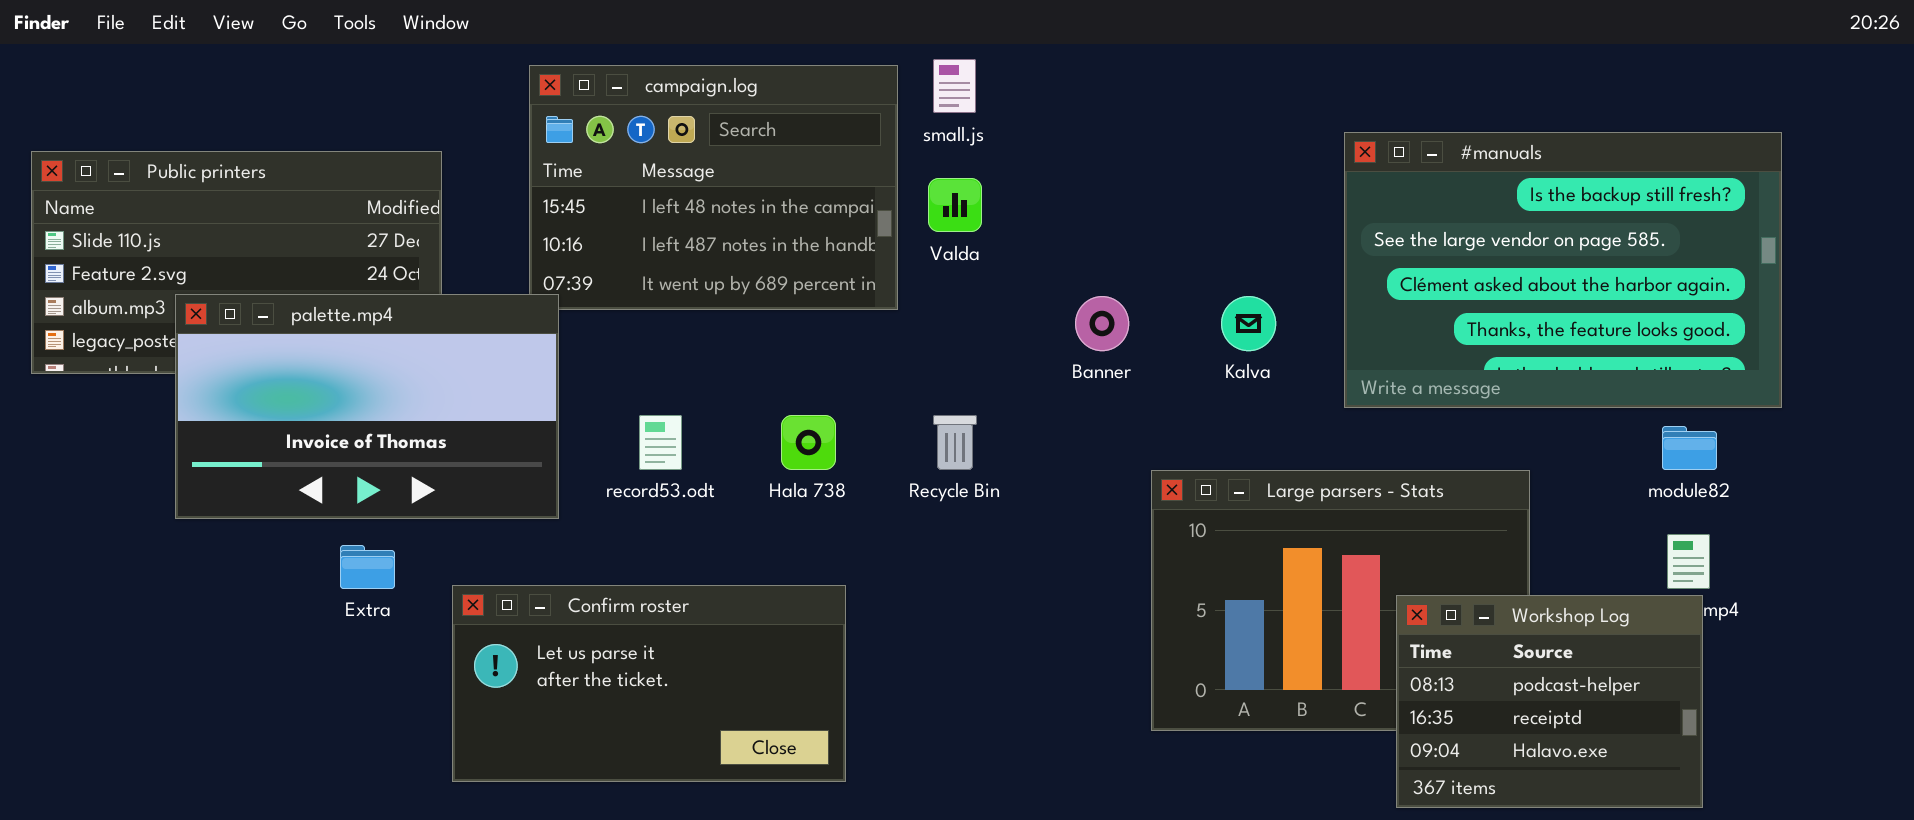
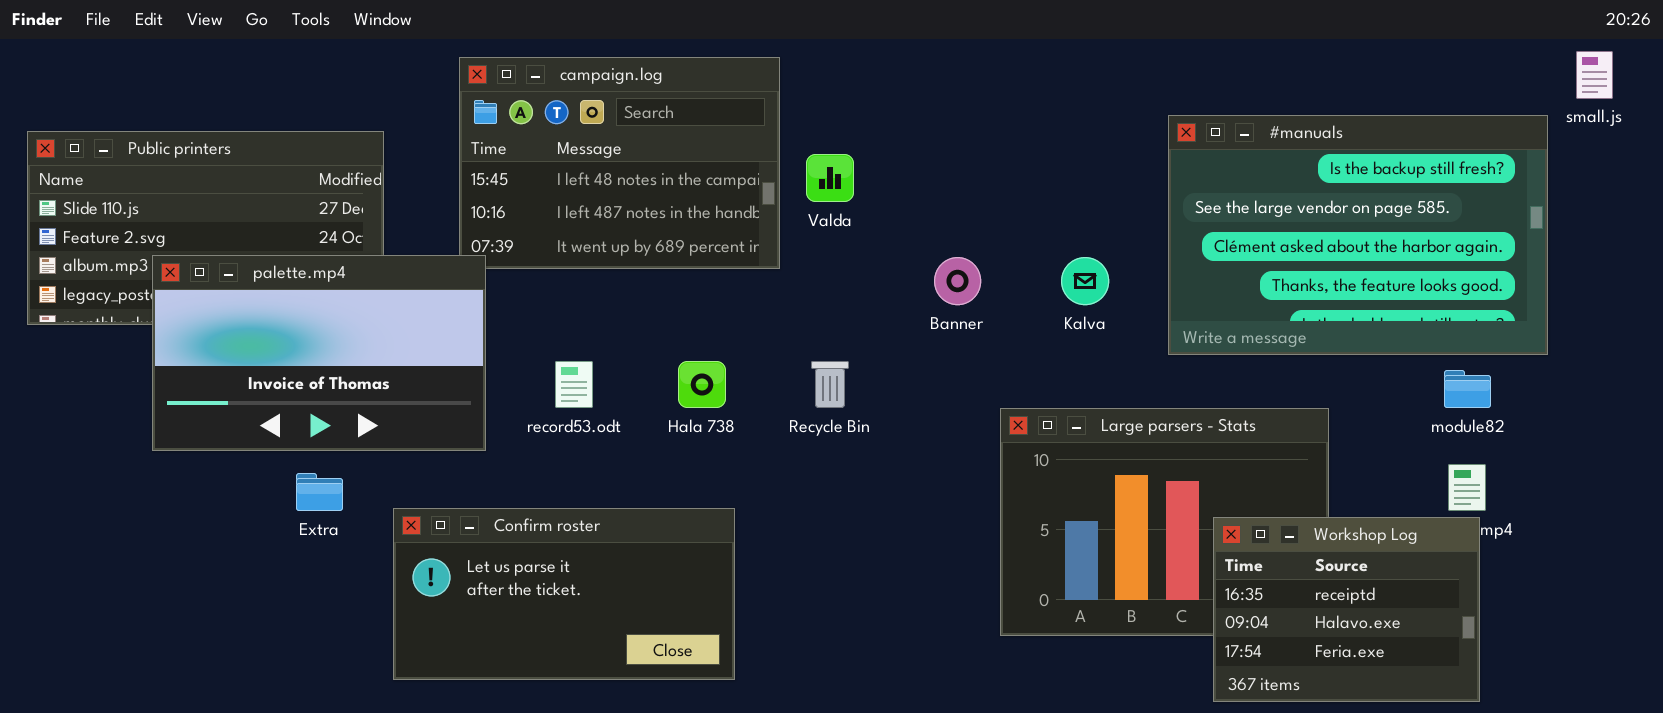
small.js: [933,59,976,113] -> [1576,51,1613,99], moved
Workshop Log: [1396,595,1703,808] -> [1213,517,1480,702], scrolled down 1 row

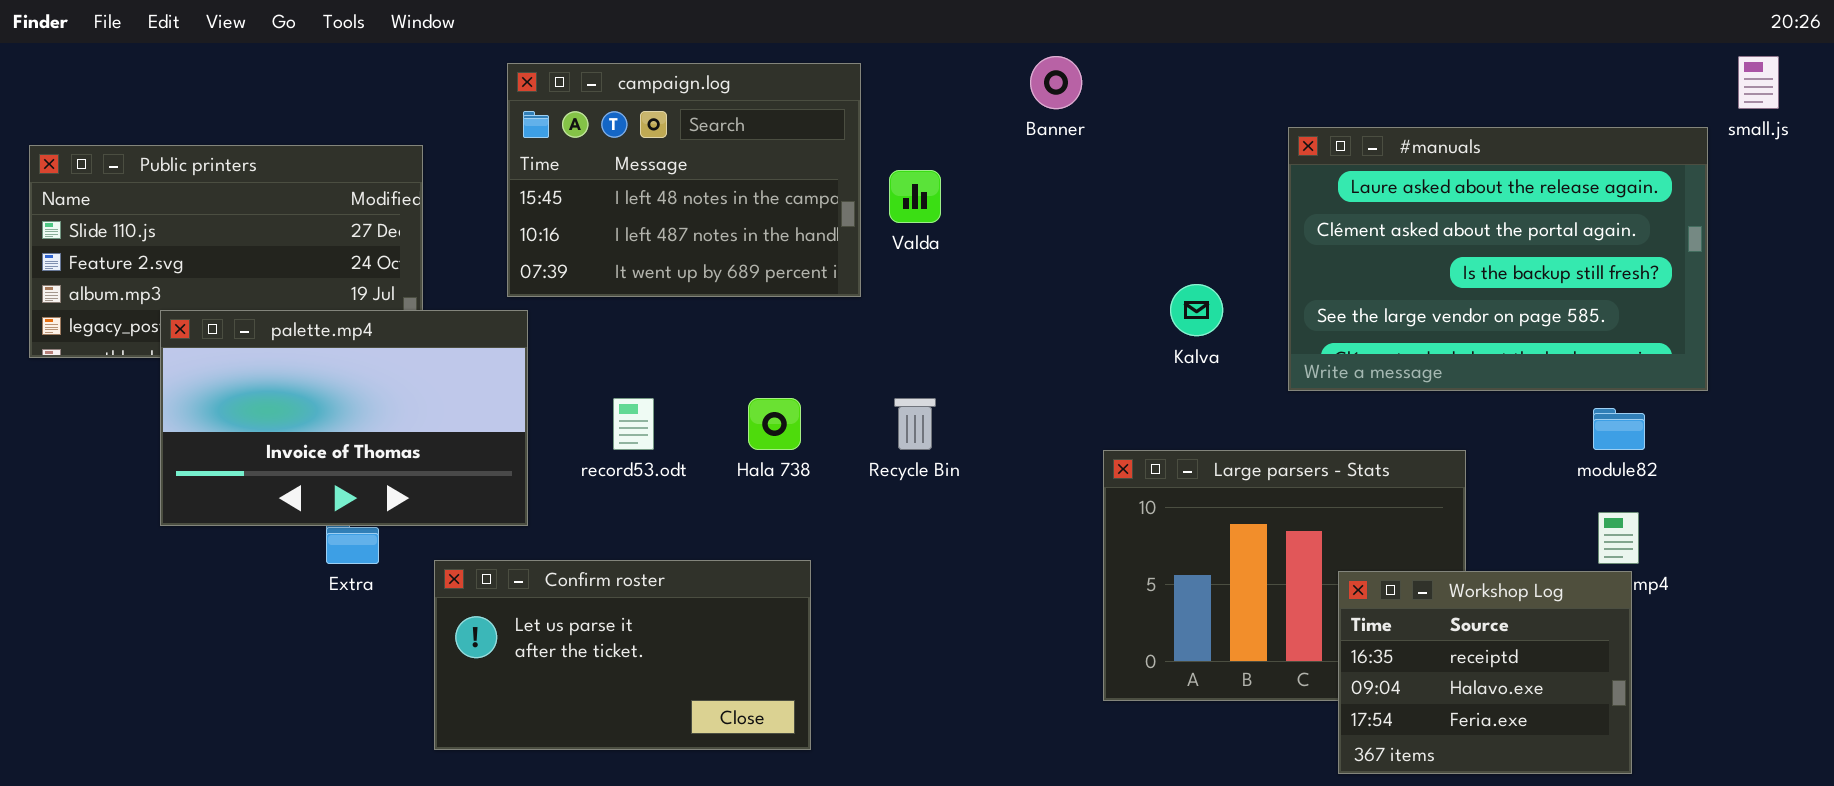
#manuals: [1168,115,1548,355] -> [1288,127,1708,391], scrolled up 2 rows
palette.mp4: [152,255,486,451] -> [160,310,528,526], moved
Banner: [934,257,981,305] -> [1030,56,1082,109], moved

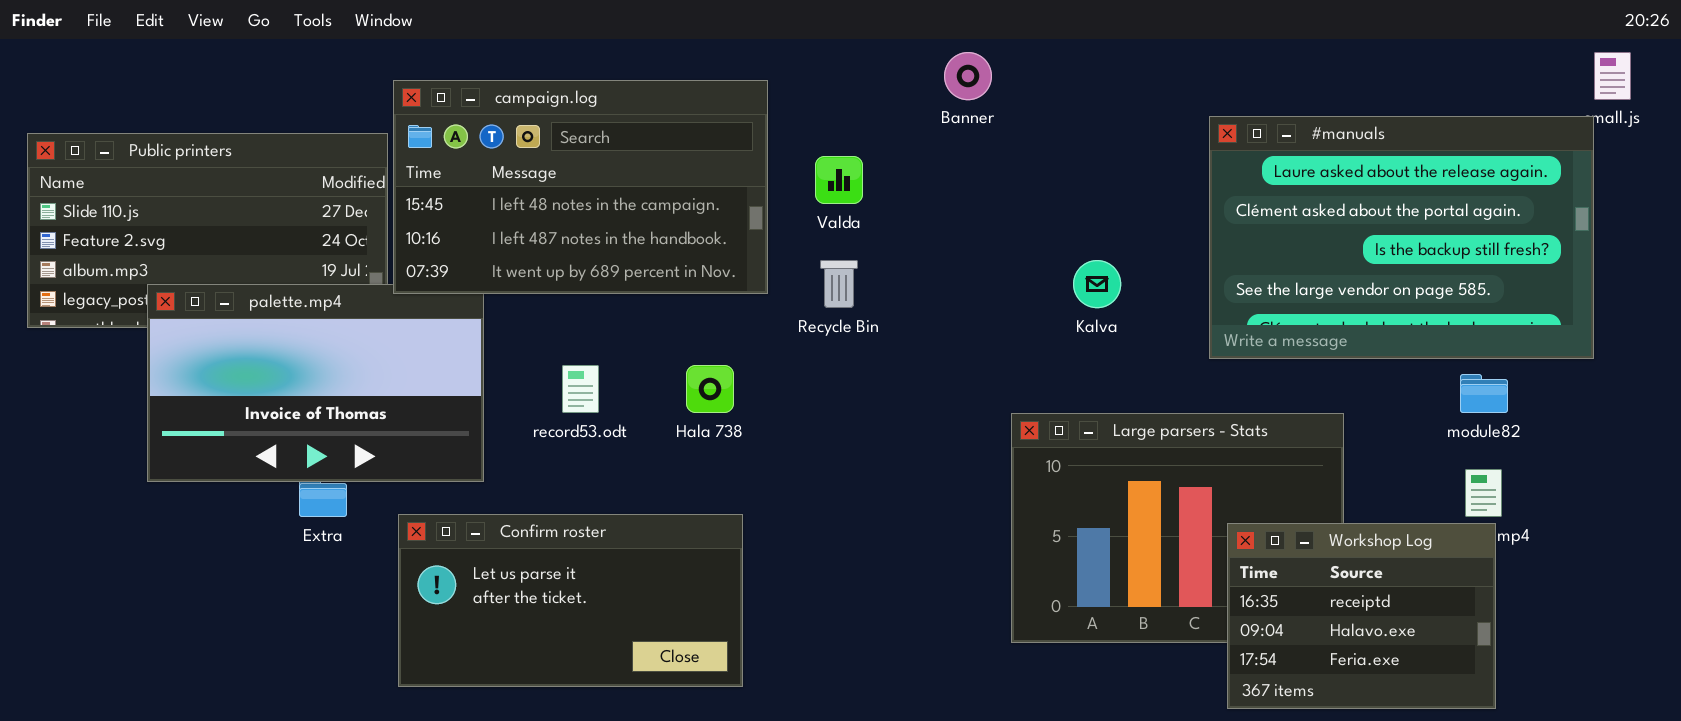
campaign.log: [507,63,861,297] -> [393,80,768,294], moved, resized
#manuals: [1288,127,1708,391] -> [1209,116,1594,359], moved
Recycle Bin: [894,398,936,450] -> [820,260,858,308], moved

